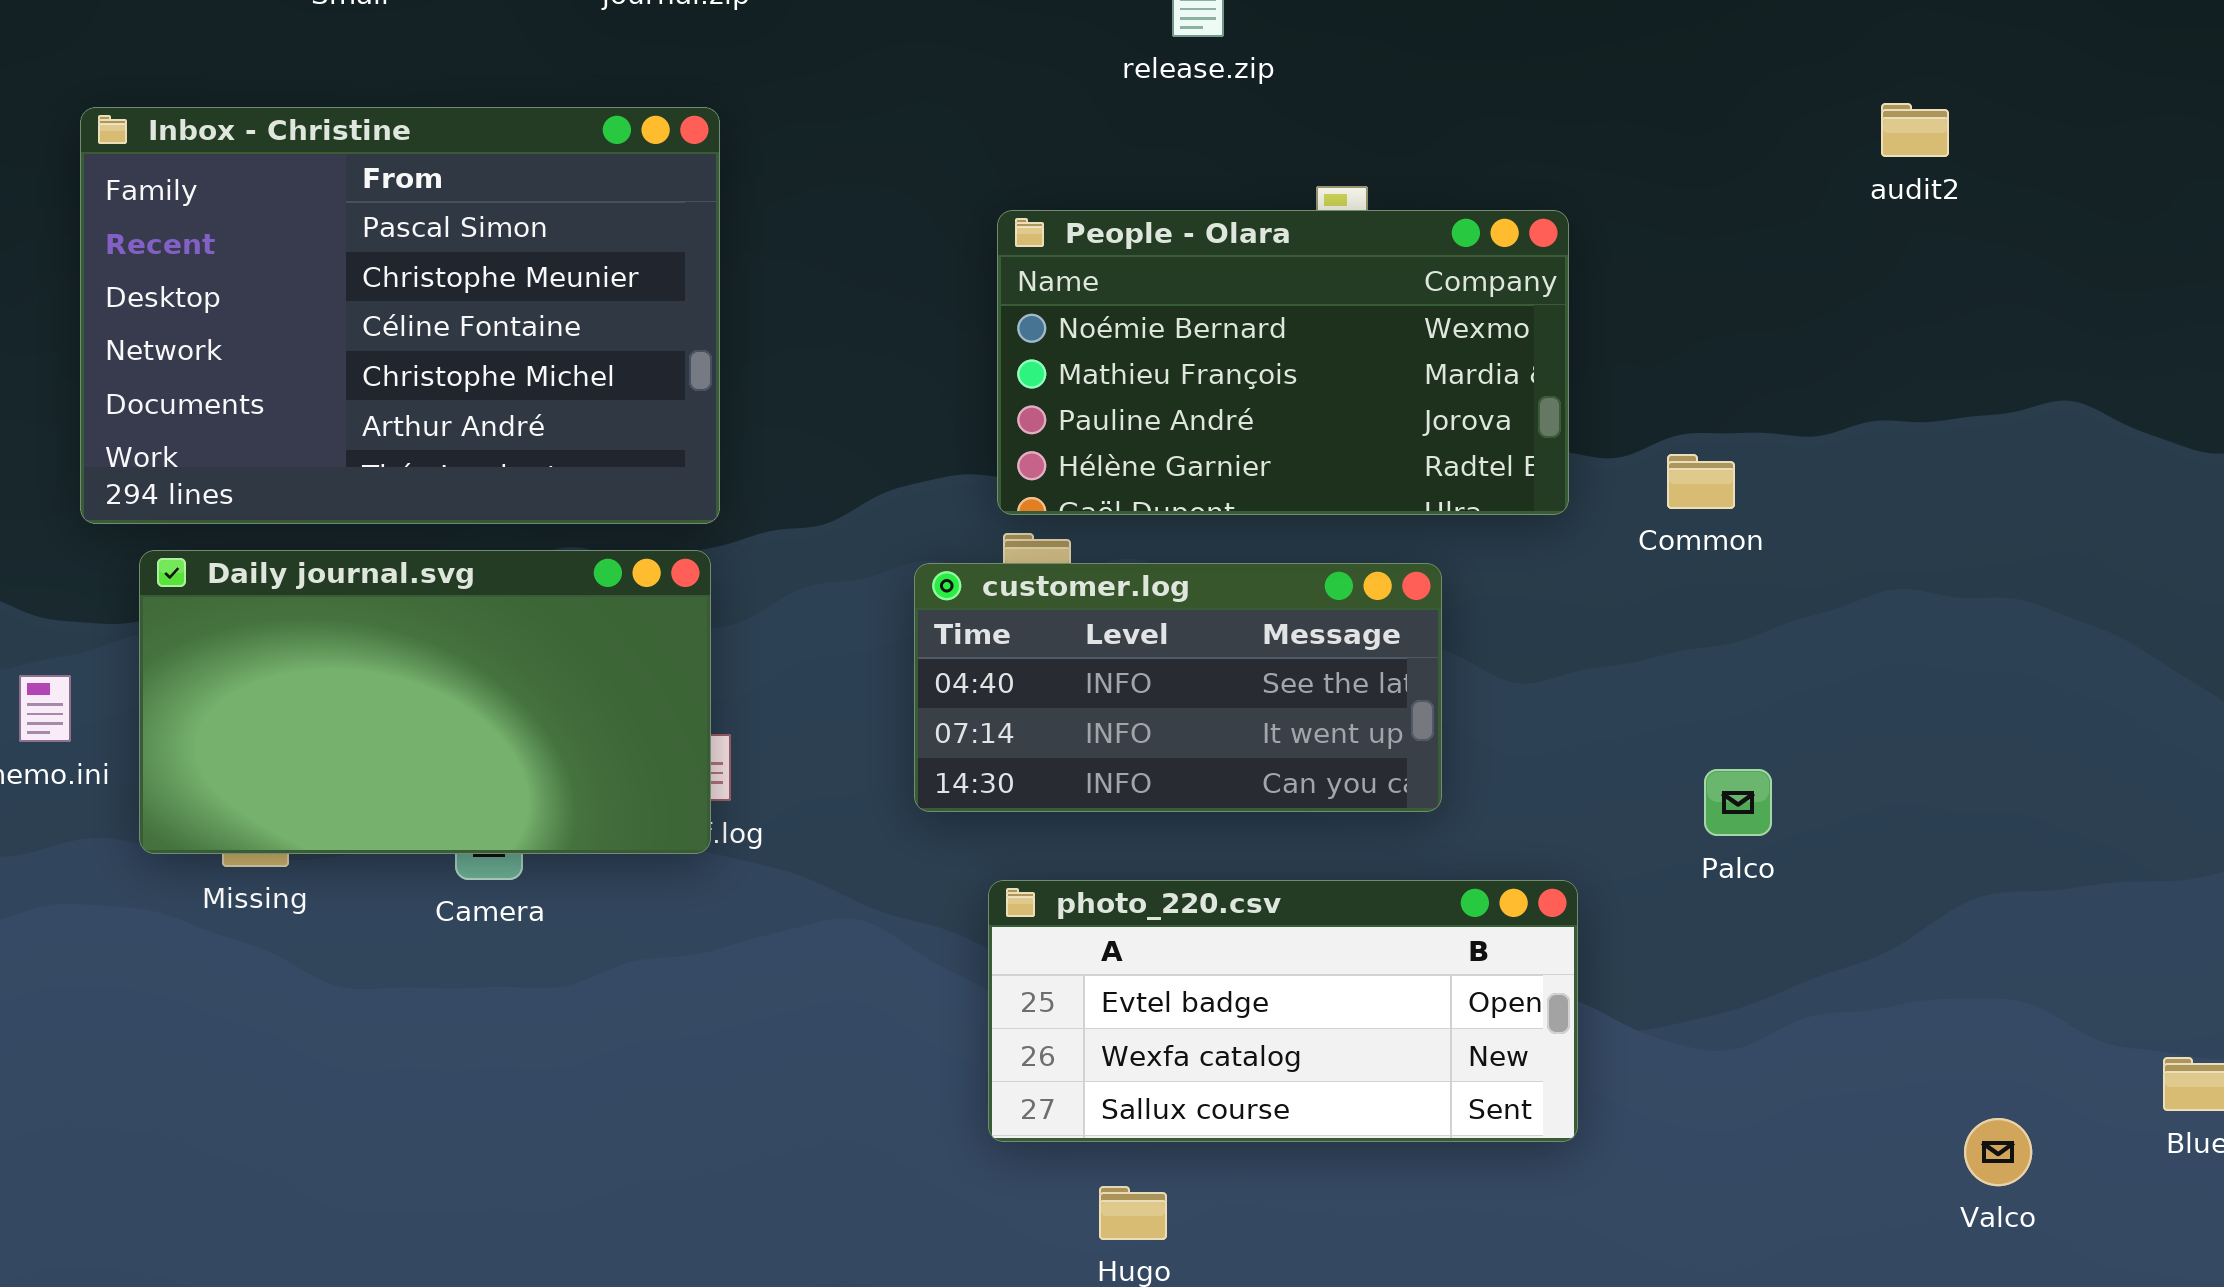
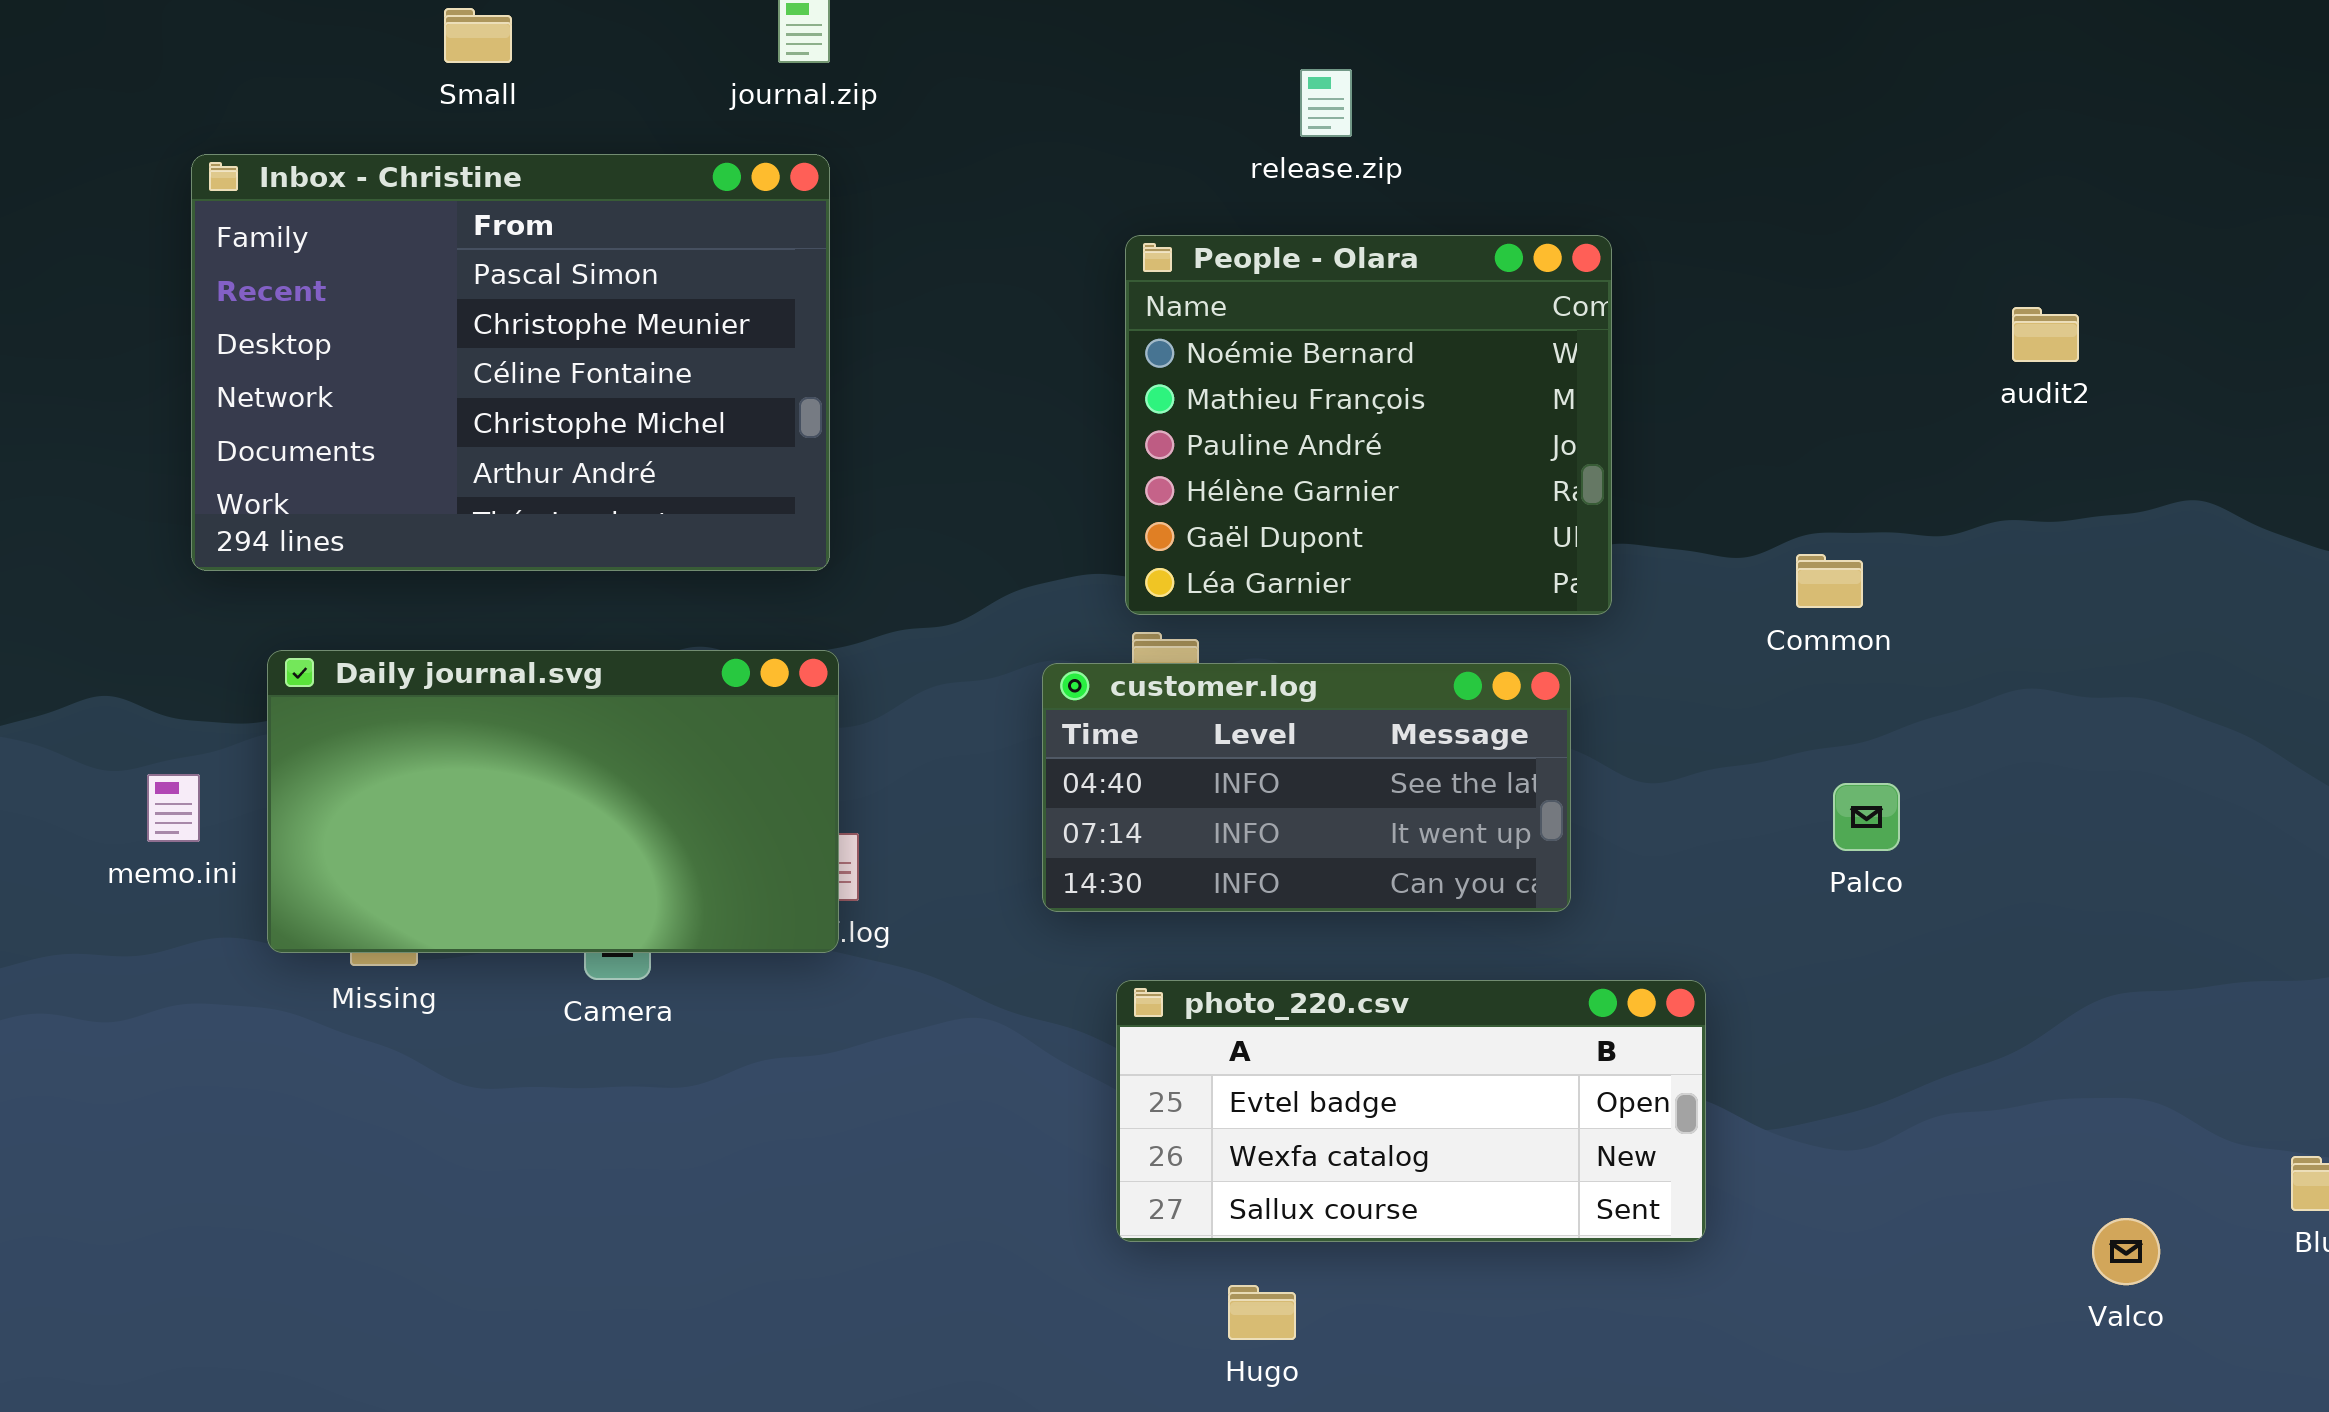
audit2: [1881,103,1949,157] -> [2012,307,2079,362], moved
Inbox - Christine: [80,107,720,524] -> [191,154,830,571], moved
People - Olara: [997,210,1569,515] -> [1125,235,1612,615], resized
Palco: [1704,769,1772,836] -> [1833,783,1900,851], moved

